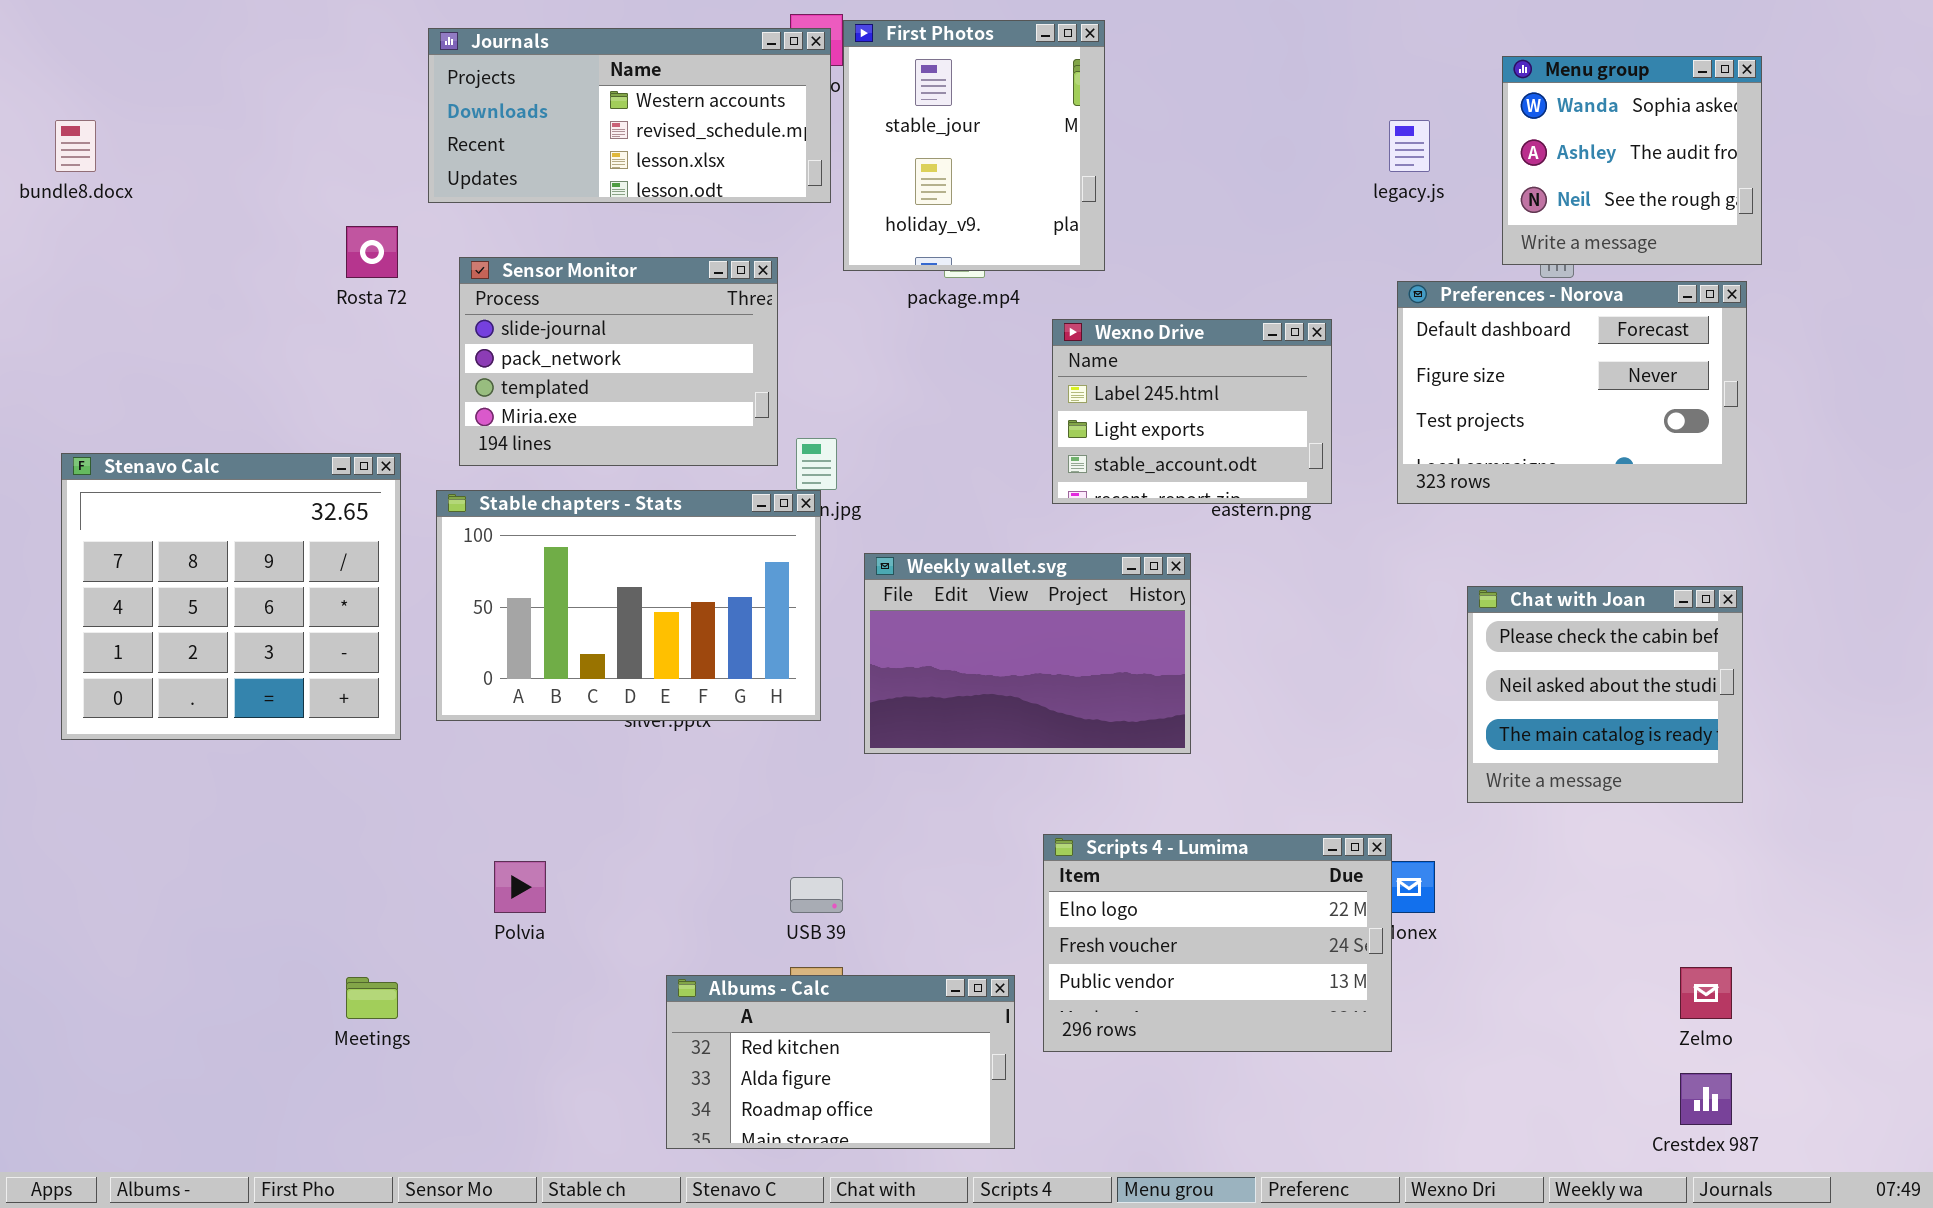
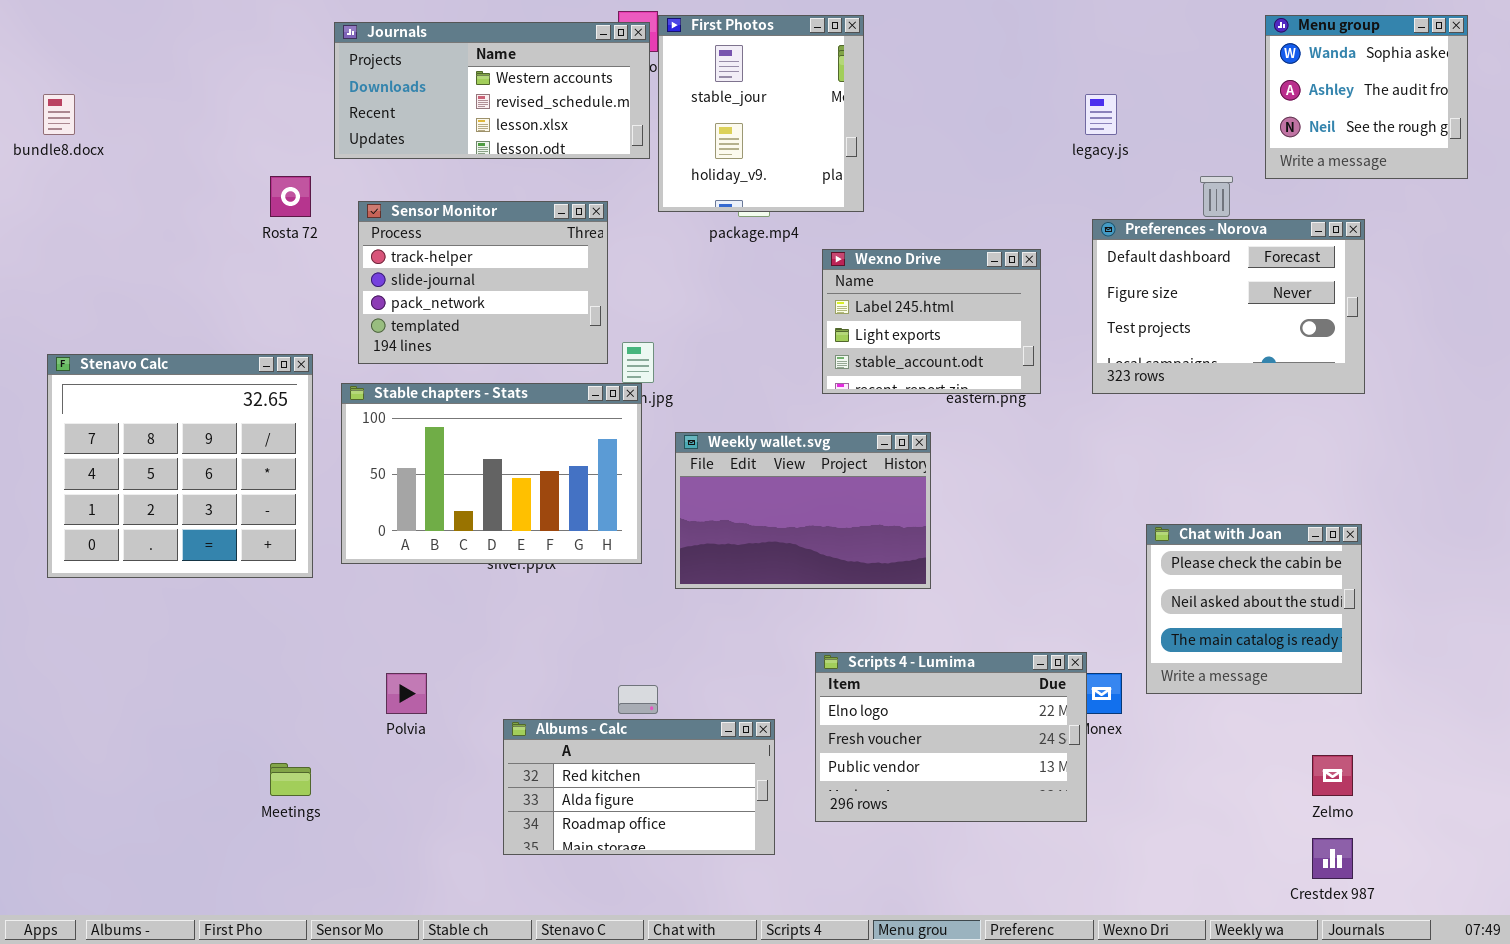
Menu group: [1502,56,1762,265] -> [1265,15,1468,179], moved
Sensor Monitor: [459,257,778,466] -> [358,201,608,364], scrolled up 1 row
Chat with Joan: [1467,586,1743,803] -> [1146,524,1362,694], moved
Albums - Calc: [666,975,1015,1149] -> [503,719,775,855], moved

